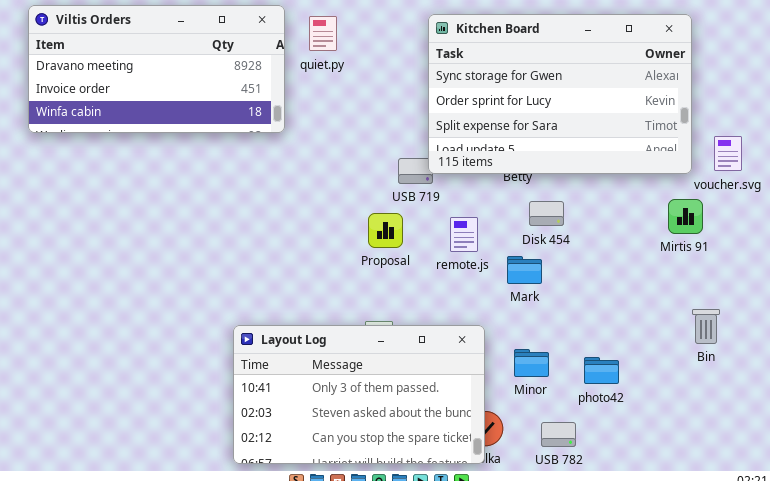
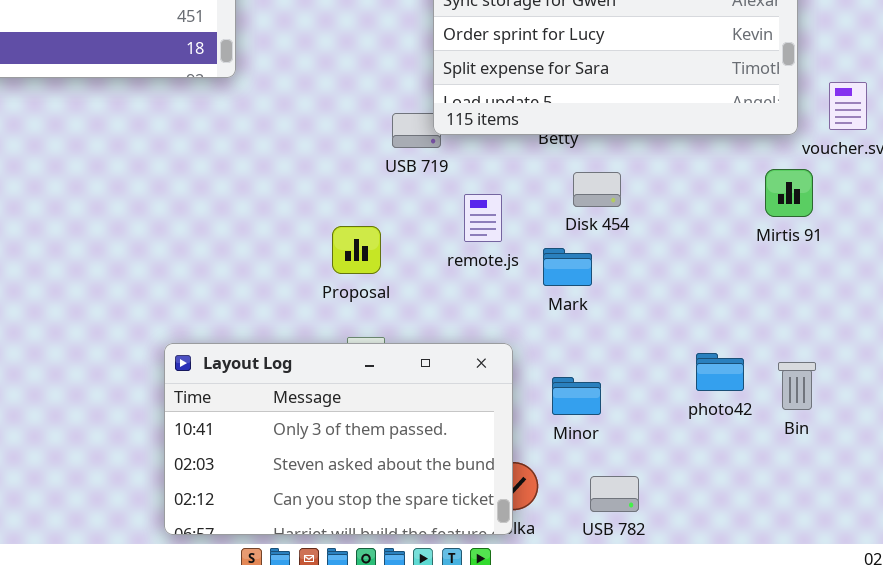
Proposal: [368,213,403,248] -> [332,226,381,274], moved
Bin: [692,309,720,344] -> [778,362,816,410], moved
photo42: [584,357,619,384] -> [696,353,744,391], moved

